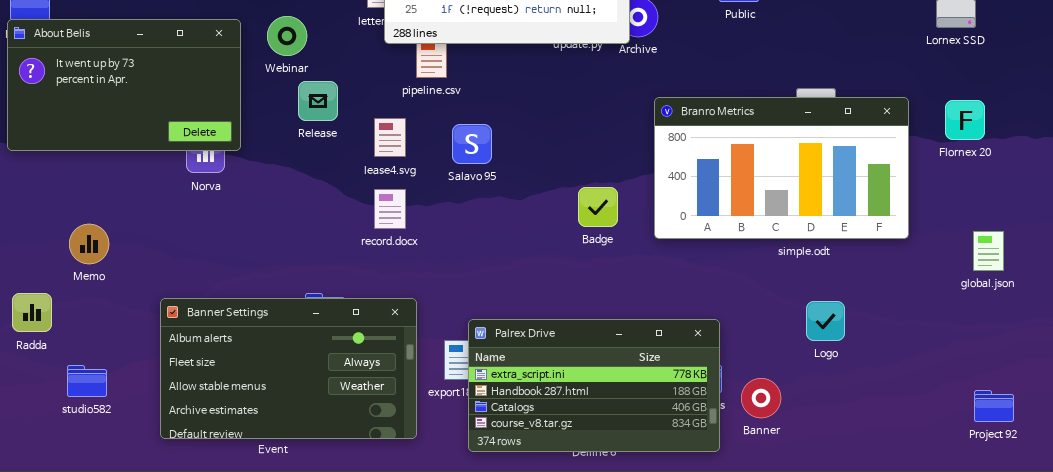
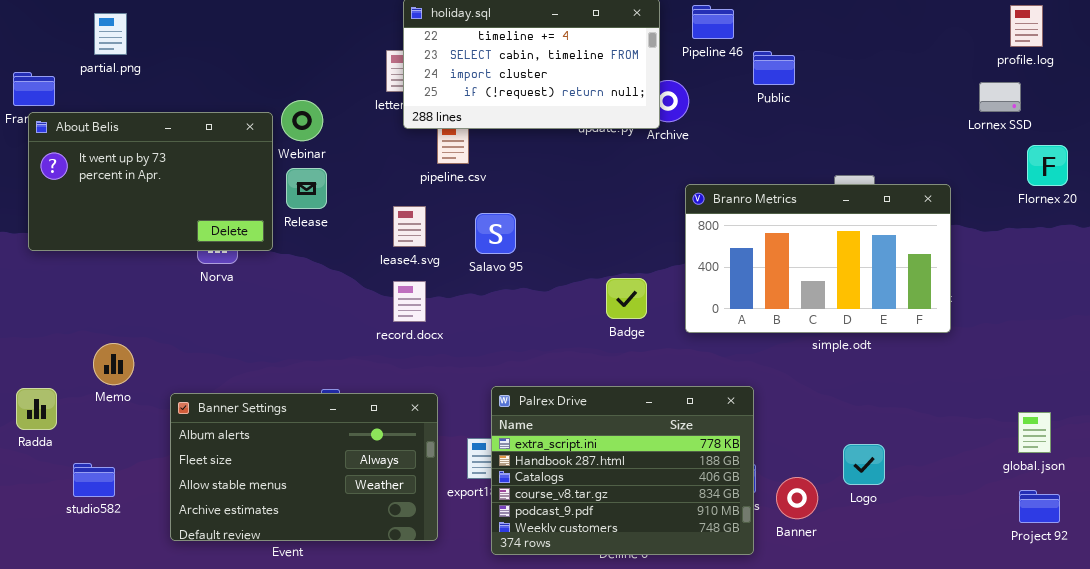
About Belis: [7,19,241,151] -> [28,112,273,251], moved
Release: [298,81,338,121] -> [286,168,327,209], moved
Flornex 20: [945,100,985,140] -> [1027,145,1068,186], moved
Memo: [69,224,109,264] -> [93,343,134,385], moved
global.json: [973,231,1004,271] -> [1018,412,1051,453], moved
Logo: [806,301,845,341] -> [843,444,885,485], moved
Palrex Drive: [468,319,720,452] -> [491,386,754,555], resized

